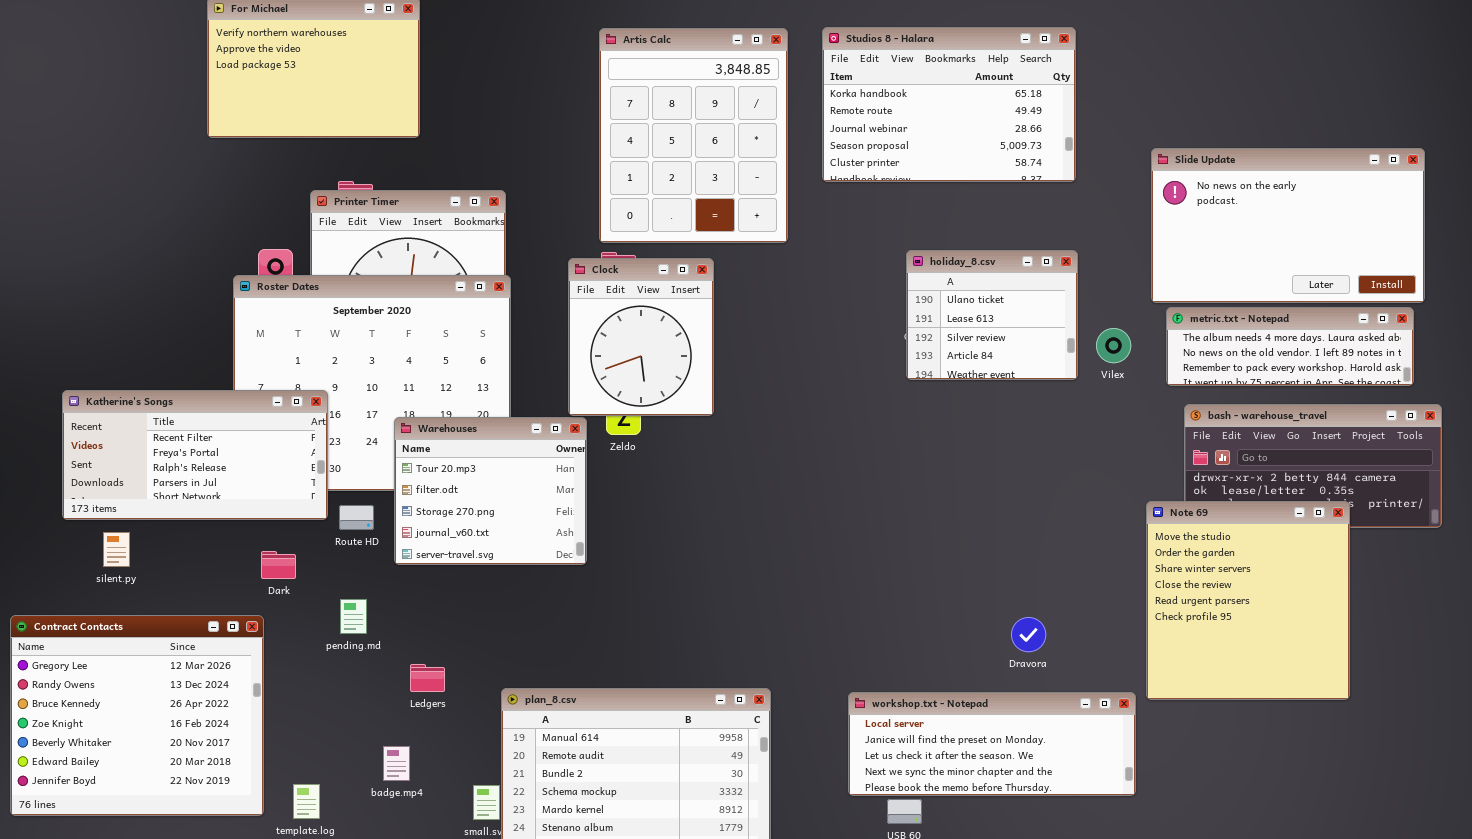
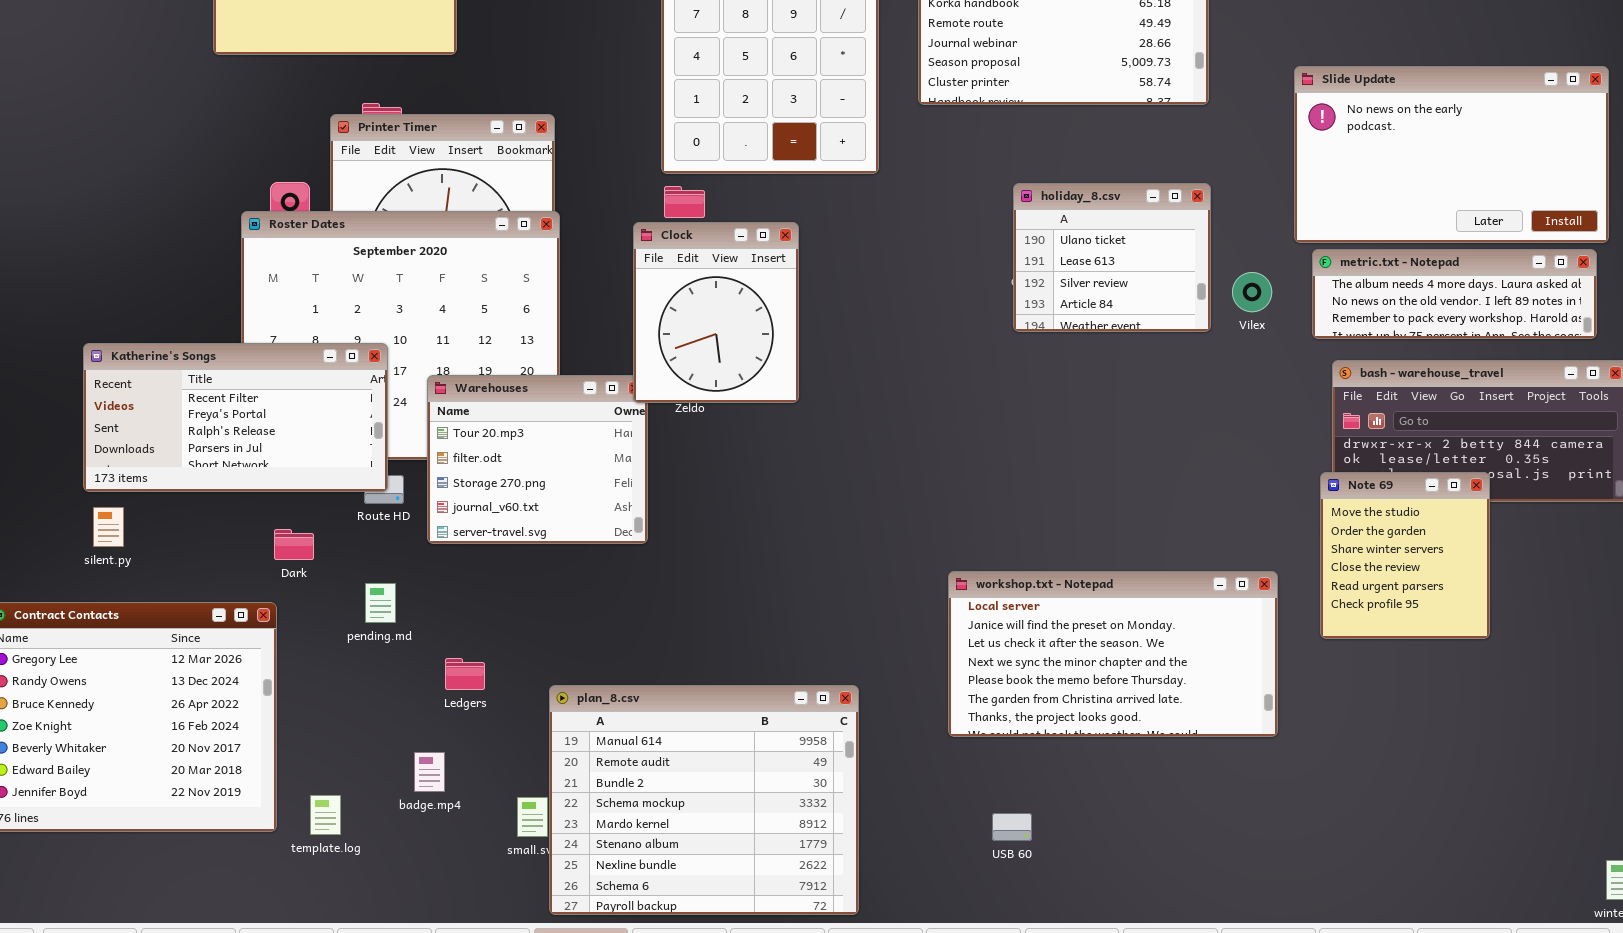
Clock: [568,258,714,416] -> [633,222,799,403], moved
Katherine's Songs: [62,390,328,520] -> [83,343,388,492], moved
Note 69: [1146,501,1350,700] -> [1320,472,1490,639], moved, resized
workshop.txt - Notepad: [848,692,1136,796] -> [948,571,1278,737], moved, resized

